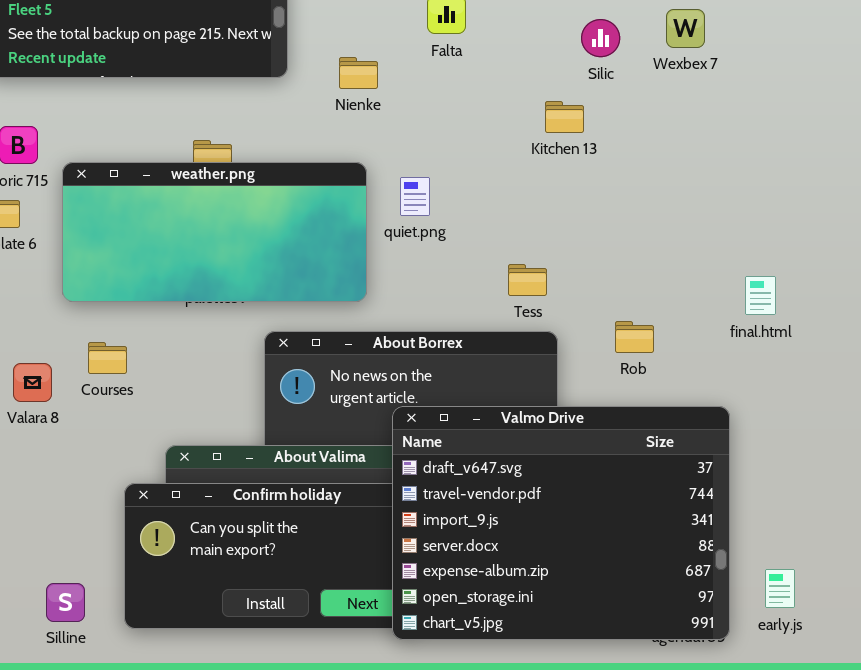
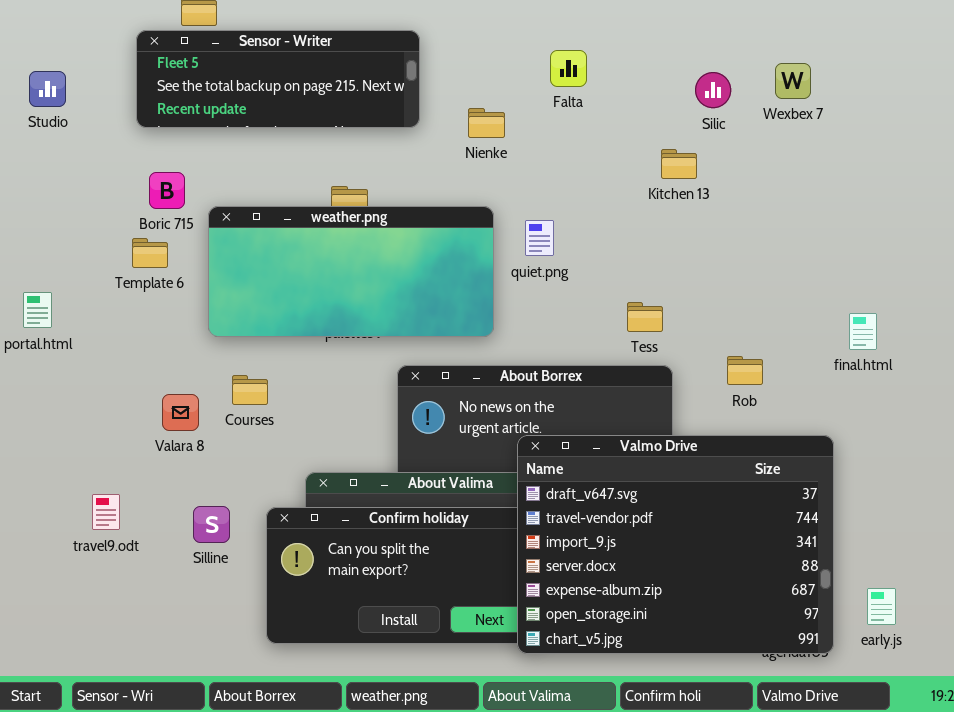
Silline: [46,583,85,622] -> [193,506,230,543], moved

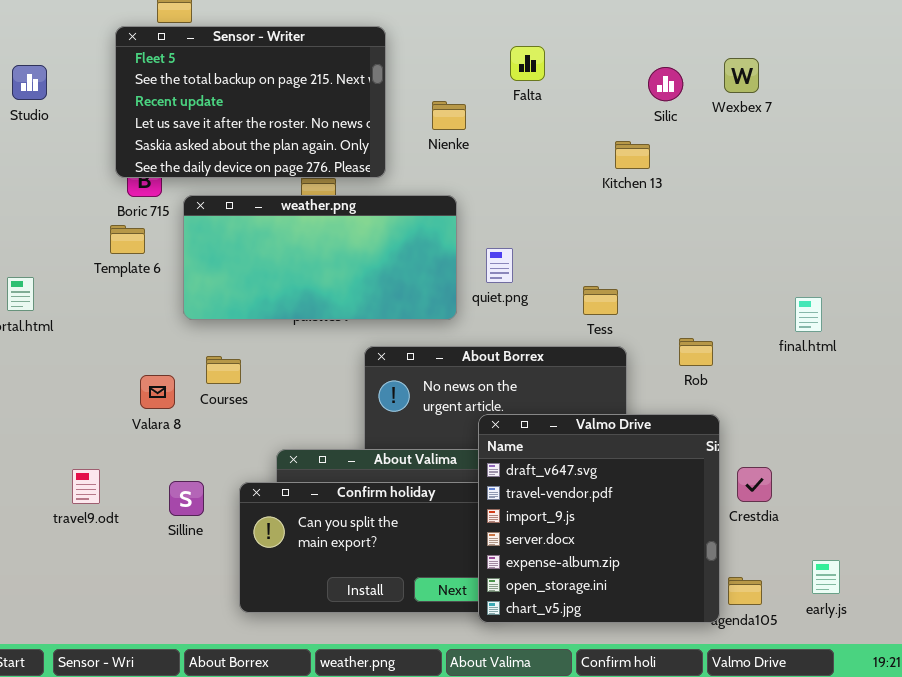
Sensor - Writer: [136,30,420,128] -> [115,26,386,178], resized
quiet.png: [525,220,554,256] -> [486,248,513,283], moved
Valmo Drive: [517,435,834,654] -> [478,414,720,623], resized

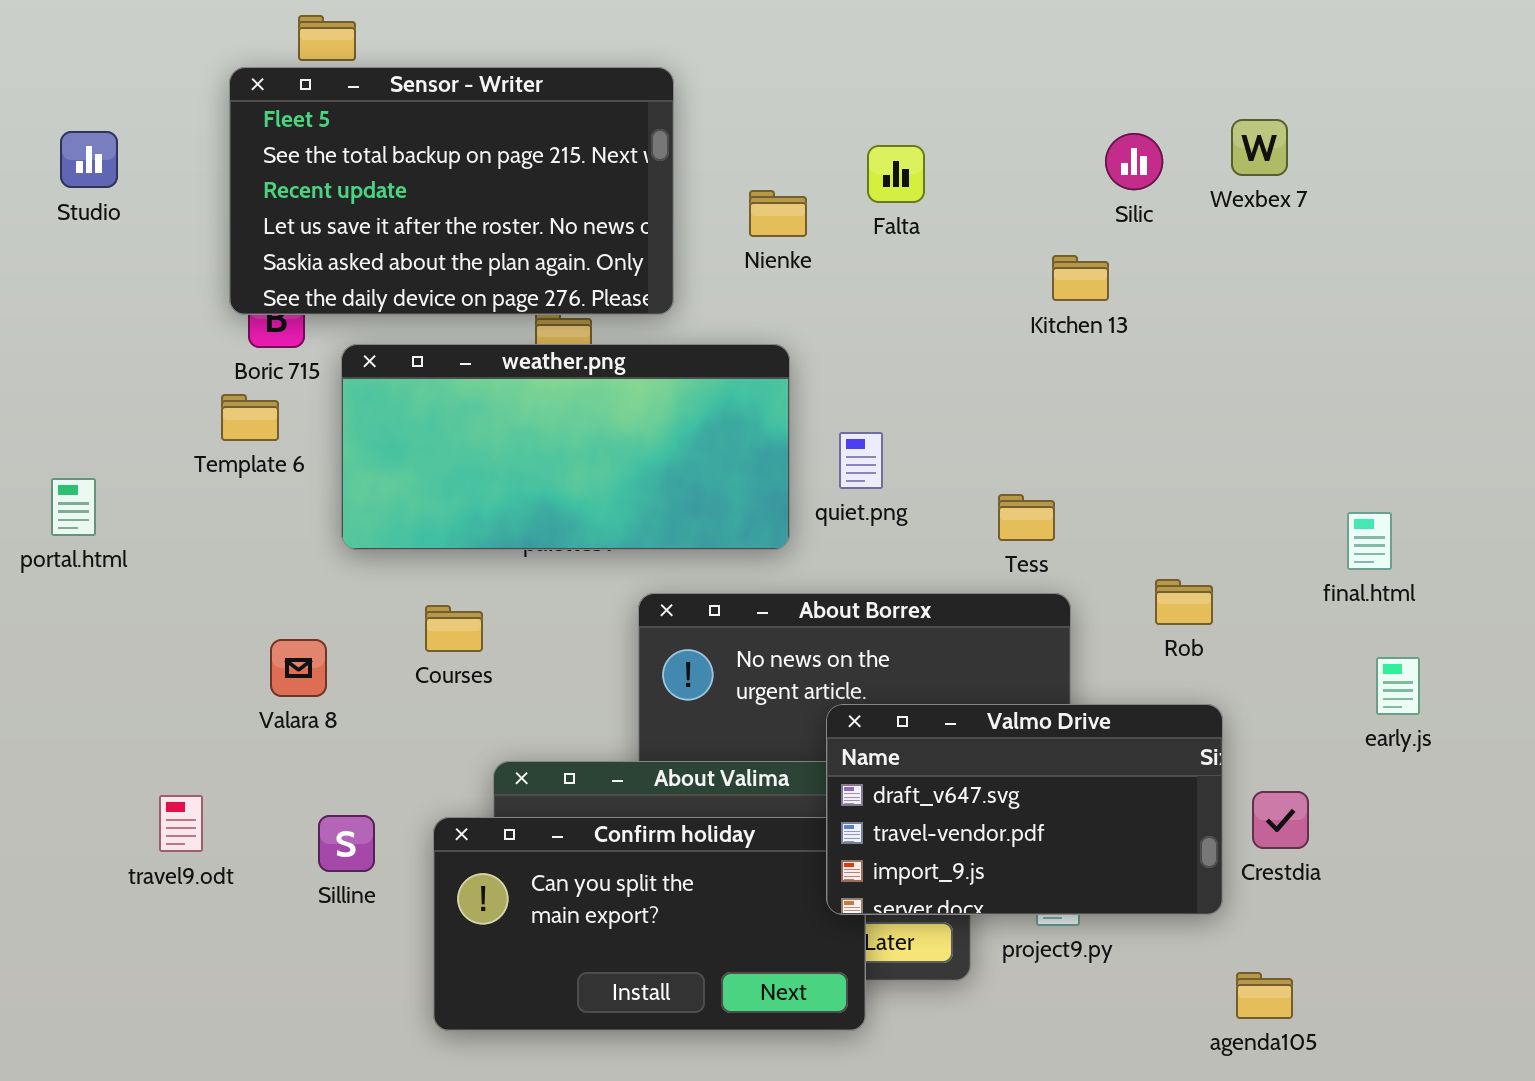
Falta: [510,46,545,81] -> [867,145,925,203], moved
Courses: [206,356,241,384] -> [425,605,483,652], moved
Valmo Drive: [478,414,720,623] -> [826,704,1223,915], resized
early.js: [812,560,840,594] -> [1376,657,1420,715], moved

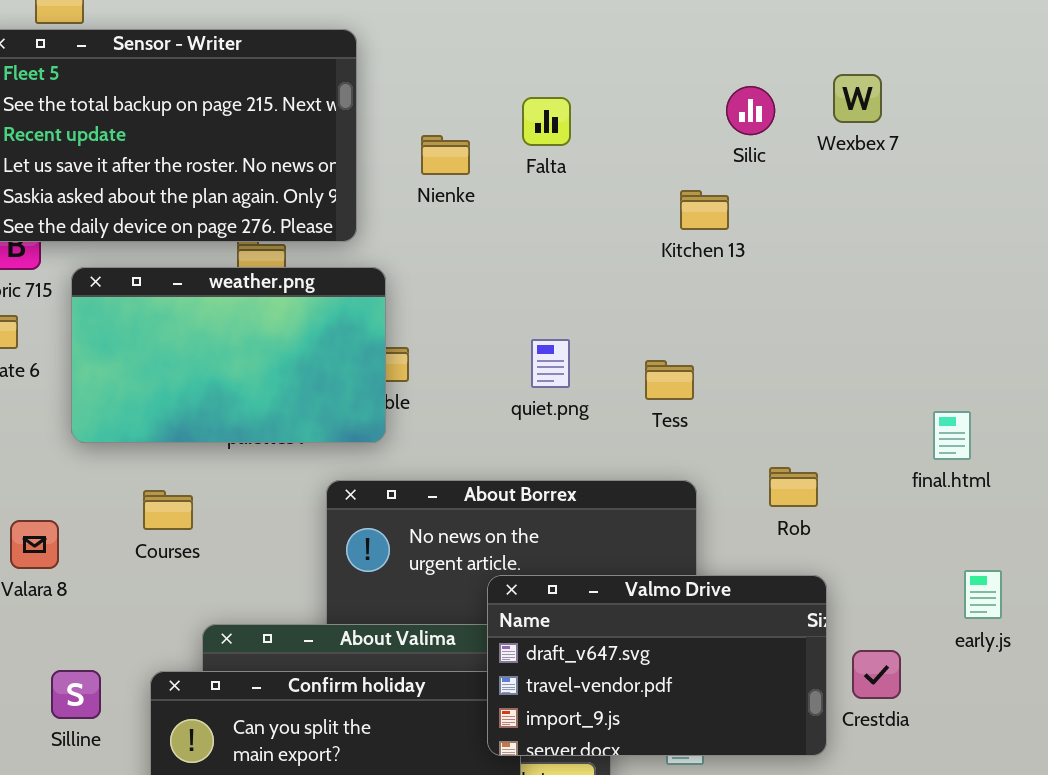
weather.png: [341,344,790,550] -> [71,267,386,443], resized
quiet.png: [839,432,883,489] -> [531,339,570,388], moved
Tess: [998,494,1055,541] -> [645,360,694,400], moved
early.js: [1376,657,1420,715] -> [964,570,1002,619], moved

